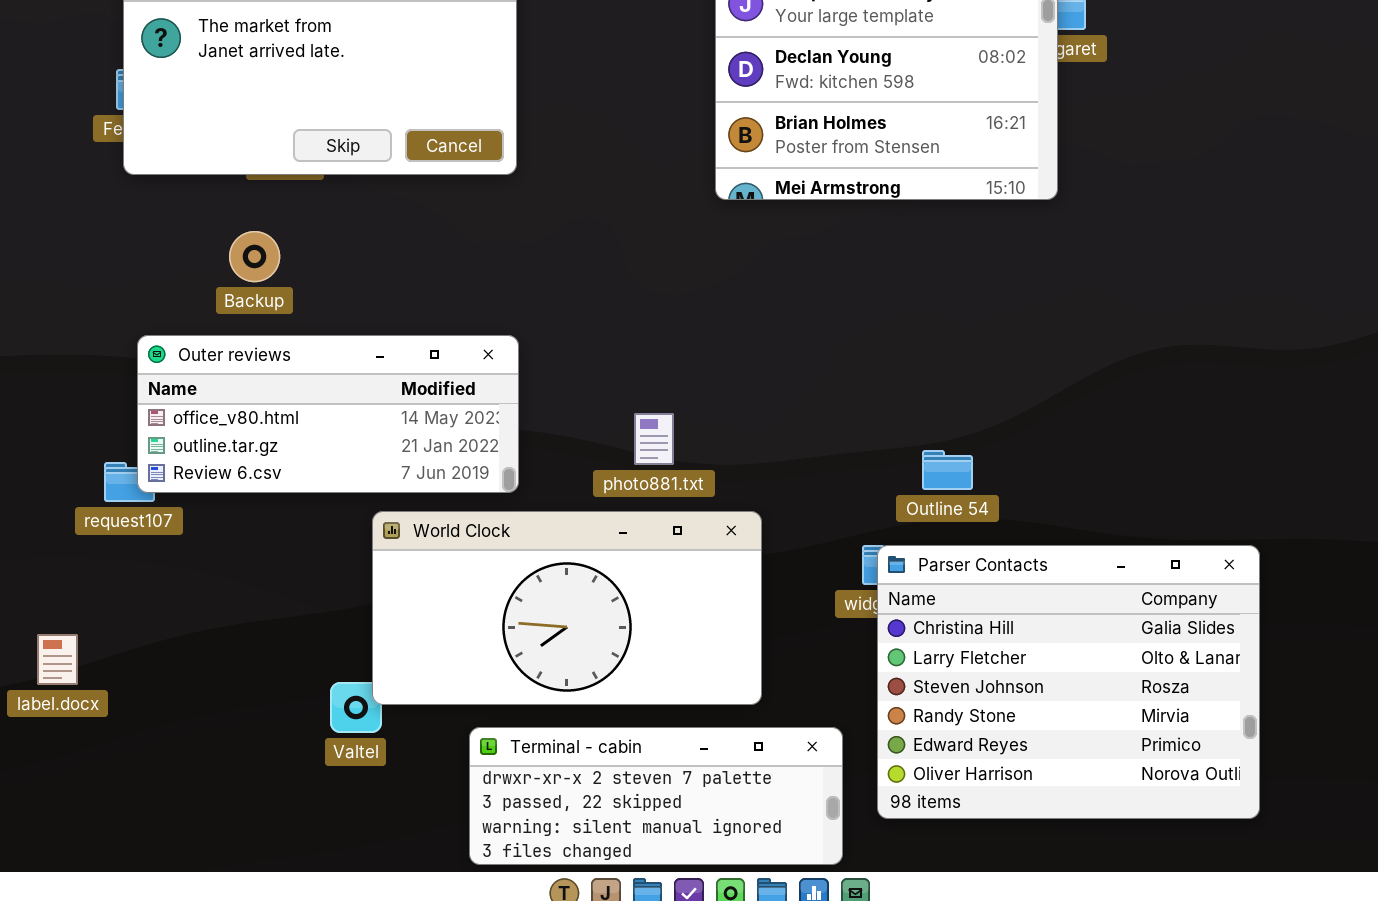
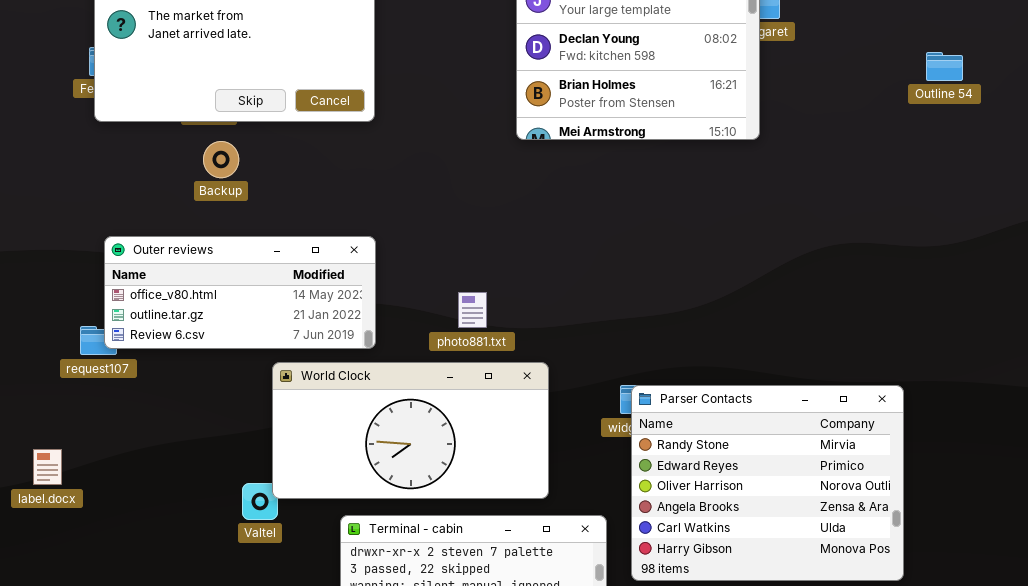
Backup: [229,231,280,282] -> [203,141,239,178], moved
Outline 54: [922,450,973,490] -> [926,52,963,81], moved
Parser Contacts: [877,545,1260,819] -> [631,385,904,581], scrolled down 3 rows

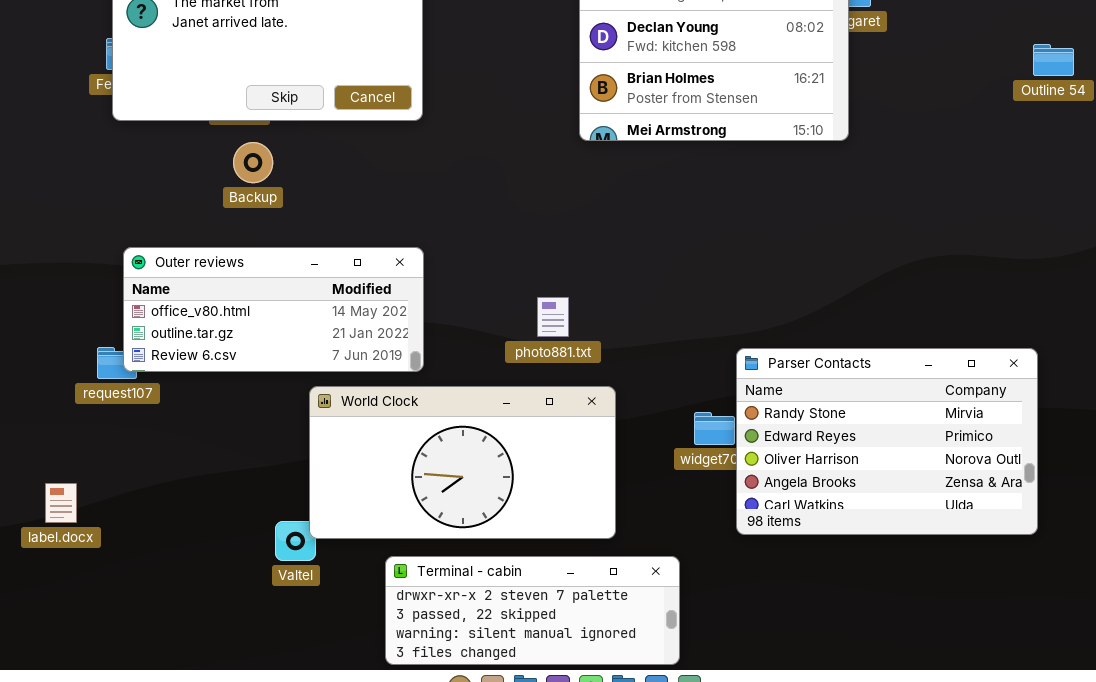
photo881.txt: [458,292,487,328] -> [537,297,569,337], moved
Parser Contacts: [631,385,904,581] -> [736,348,1038,535], moved, resized

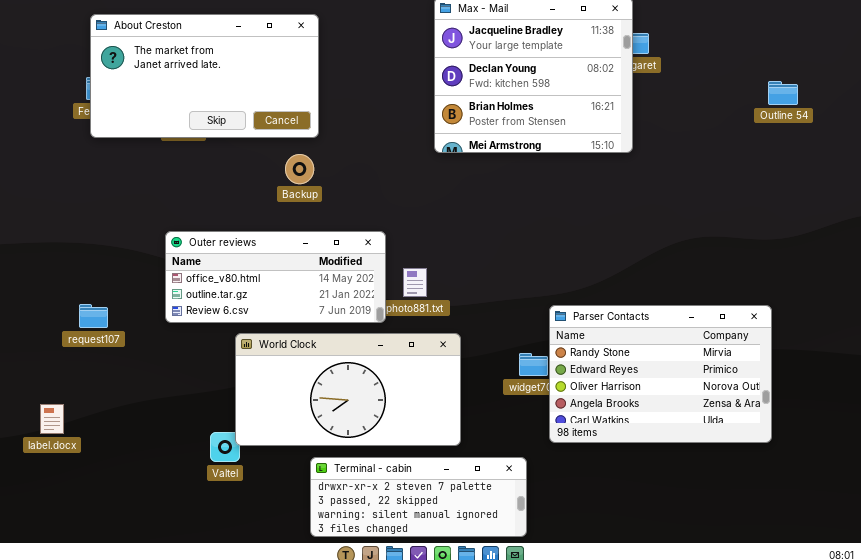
Backup: [233,142,273,183] -> [285,154,314,184], moved
Outer reviews: [123,247,424,372] -> [165,231,386,323], moved
Terminal - cabin: [385,556,680,665] -> [310,457,527,537], moved

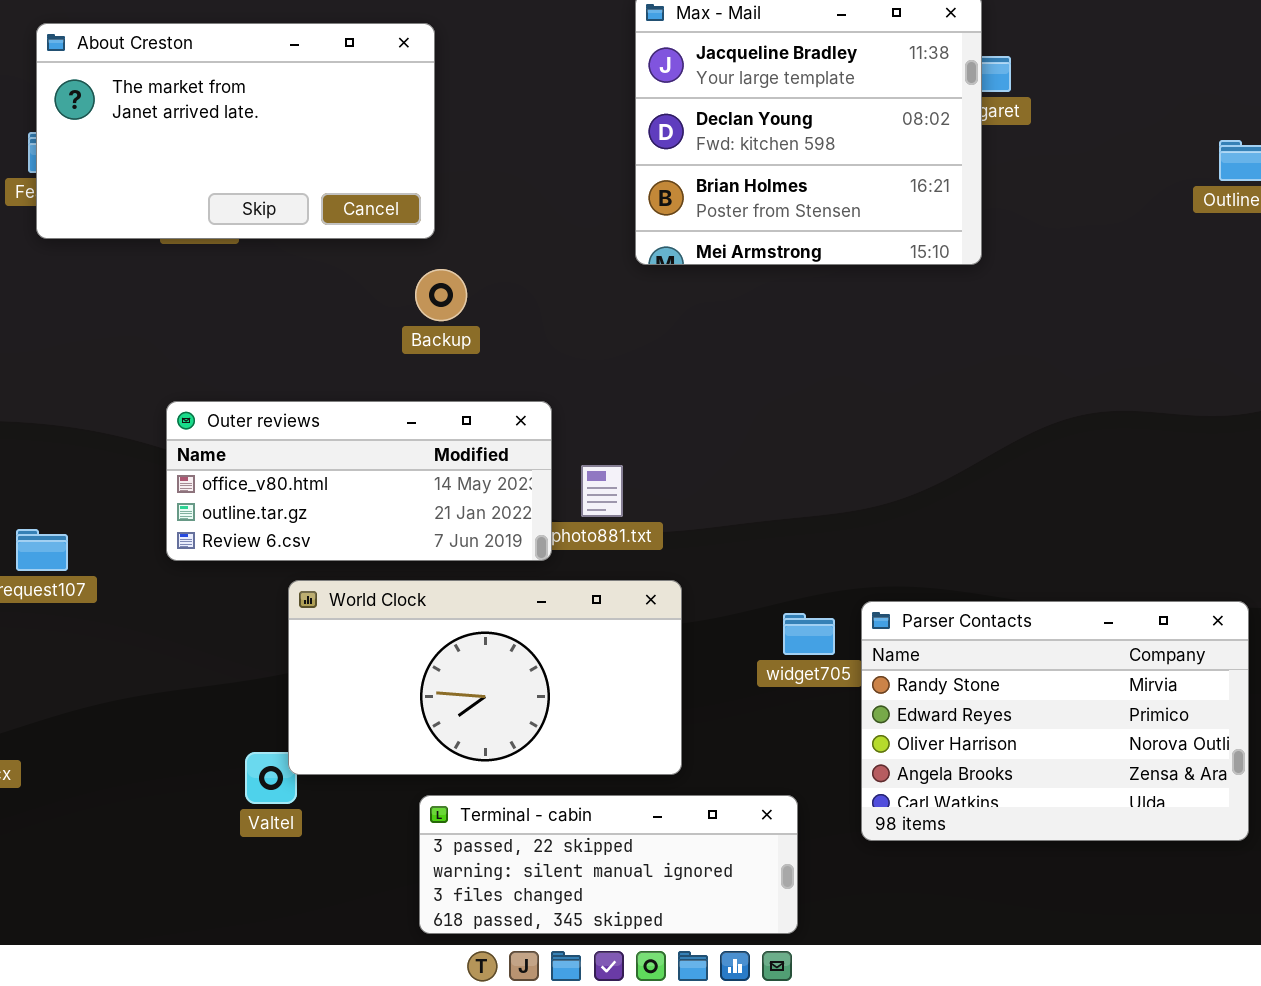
Backup: [285,154,314,184] -> [415,269,467,321], moved
Parser Contacts: [549,305,772,443] -> [861,601,1249,841], moved
Terminal - cabin: [310,457,527,537] -> [419,795,798,934], scrolled down 1 row

